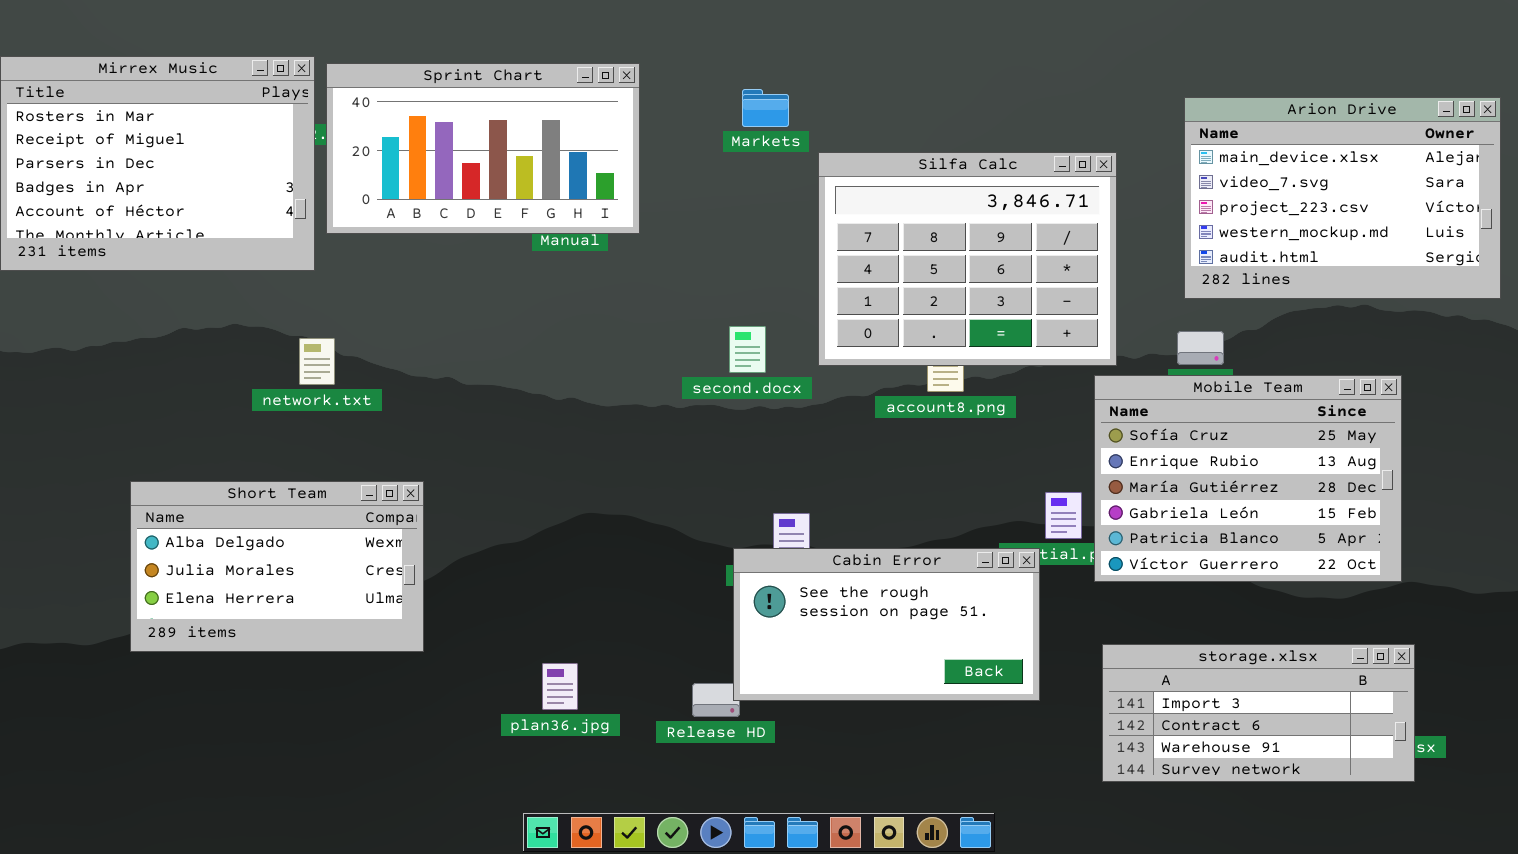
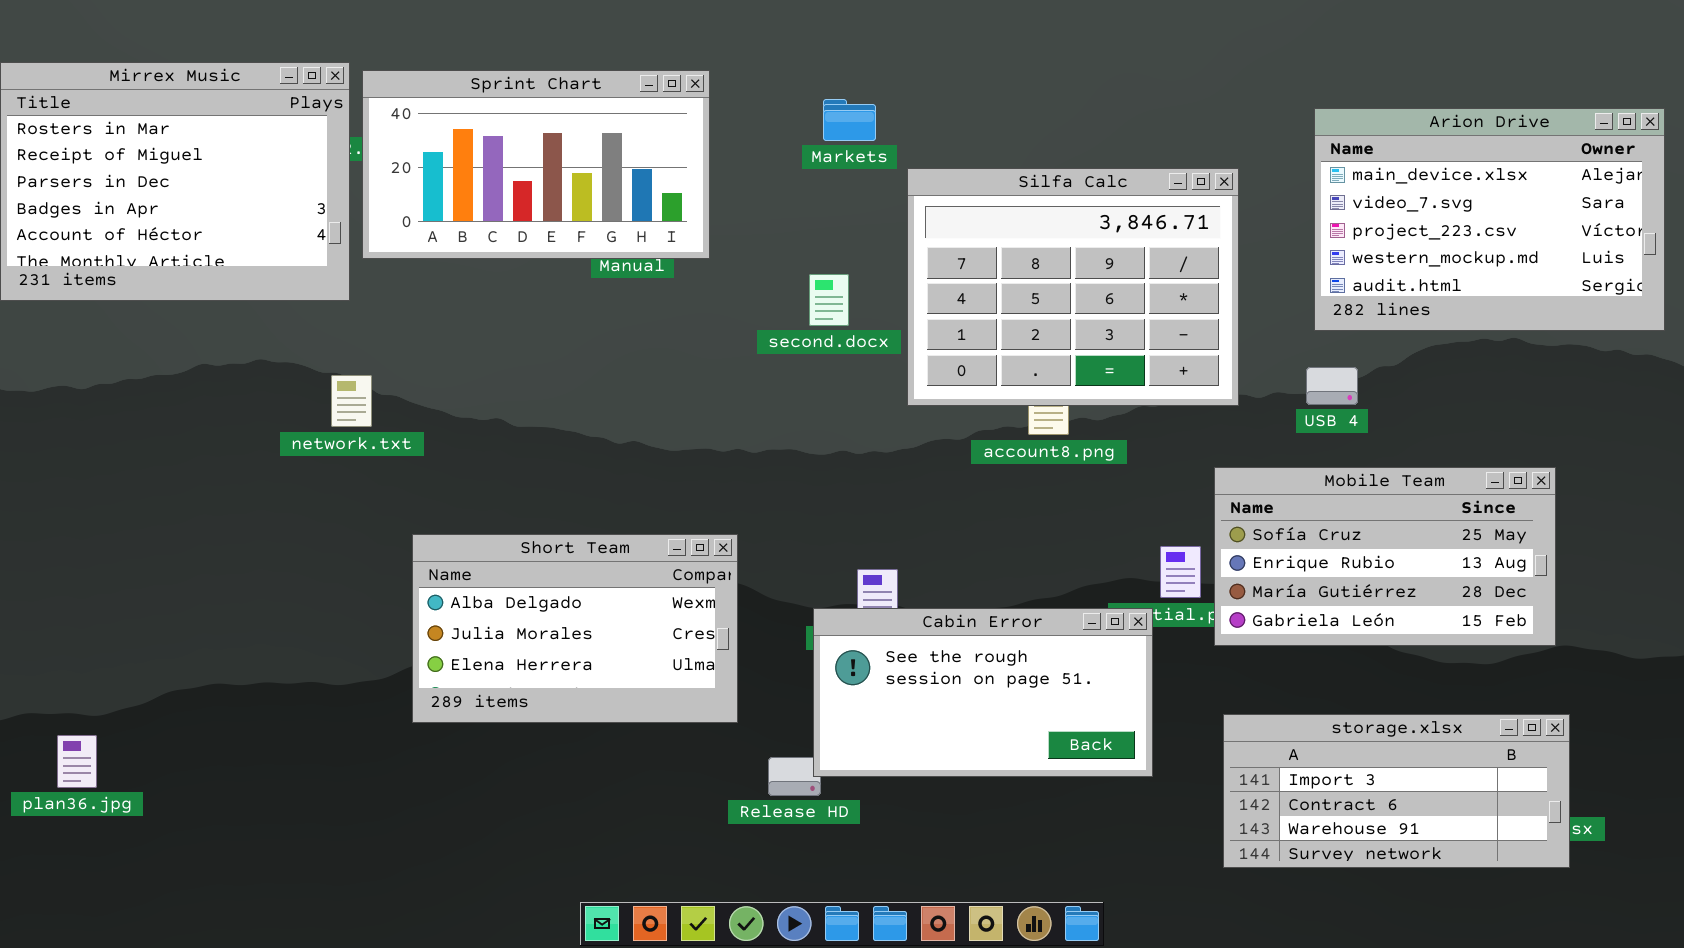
second.docx: [729,326,766,373] -> [809,274,849,326], moved
Mobile Team: [1094,375,1402,582] -> [1214,467,1556,646], resized
Short Team: [130,481,424,652] -> [412,534,738,723], moved
plan36.jpg: [542,663,578,710] -> [57,735,97,788], moved

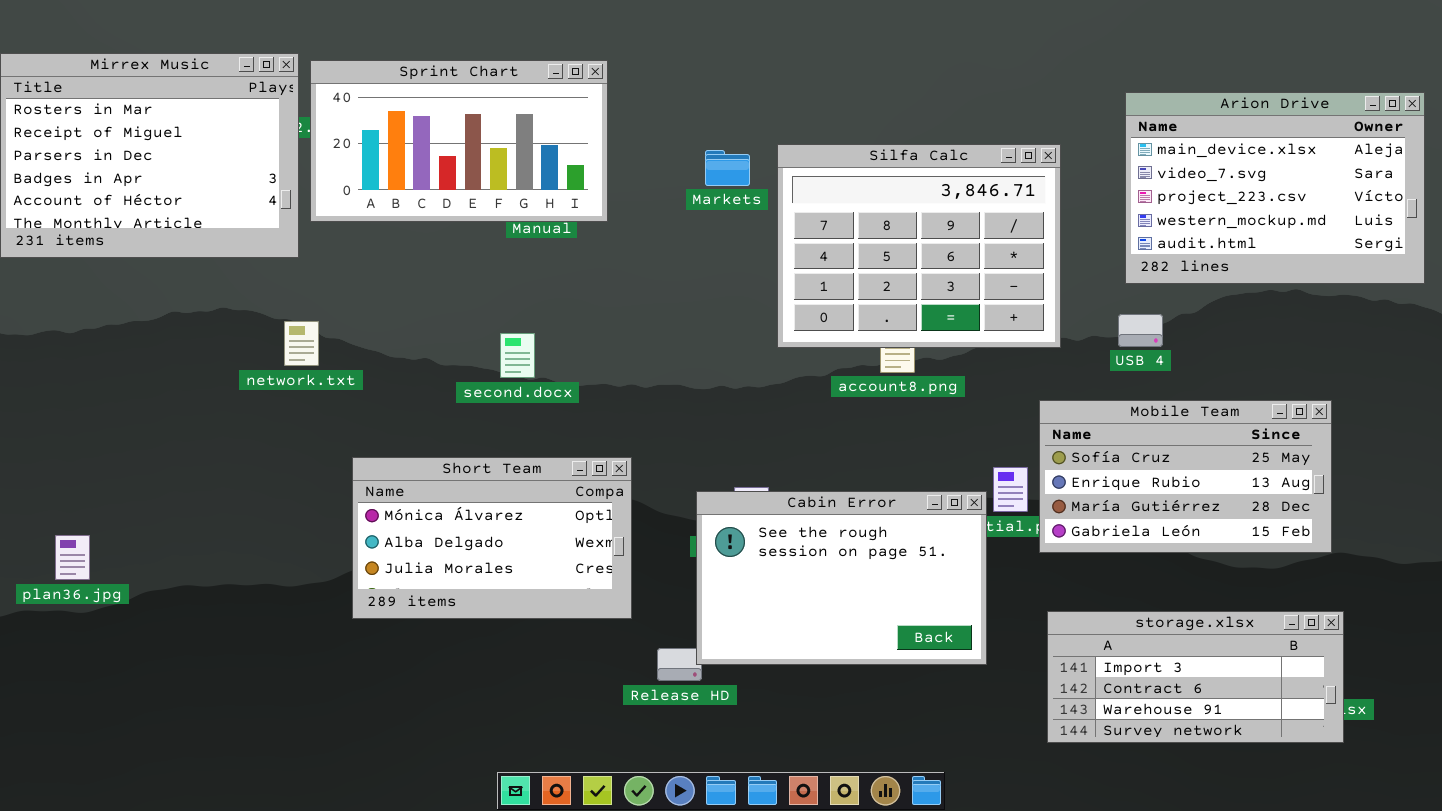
Markets: [823,99,876,141] -> [705,150,750,186], moved
second.docx: [809,274,849,326] -> [500,333,535,378], moved
Short Team: [412,534,738,723] -> [352,457,632,619], scrolled up 1 row
Cabin Error: [813,608,1153,777] -> [696,491,987,665], resized
plan36.jpg: [57,735,97,788] -> [55,535,90,580], moved

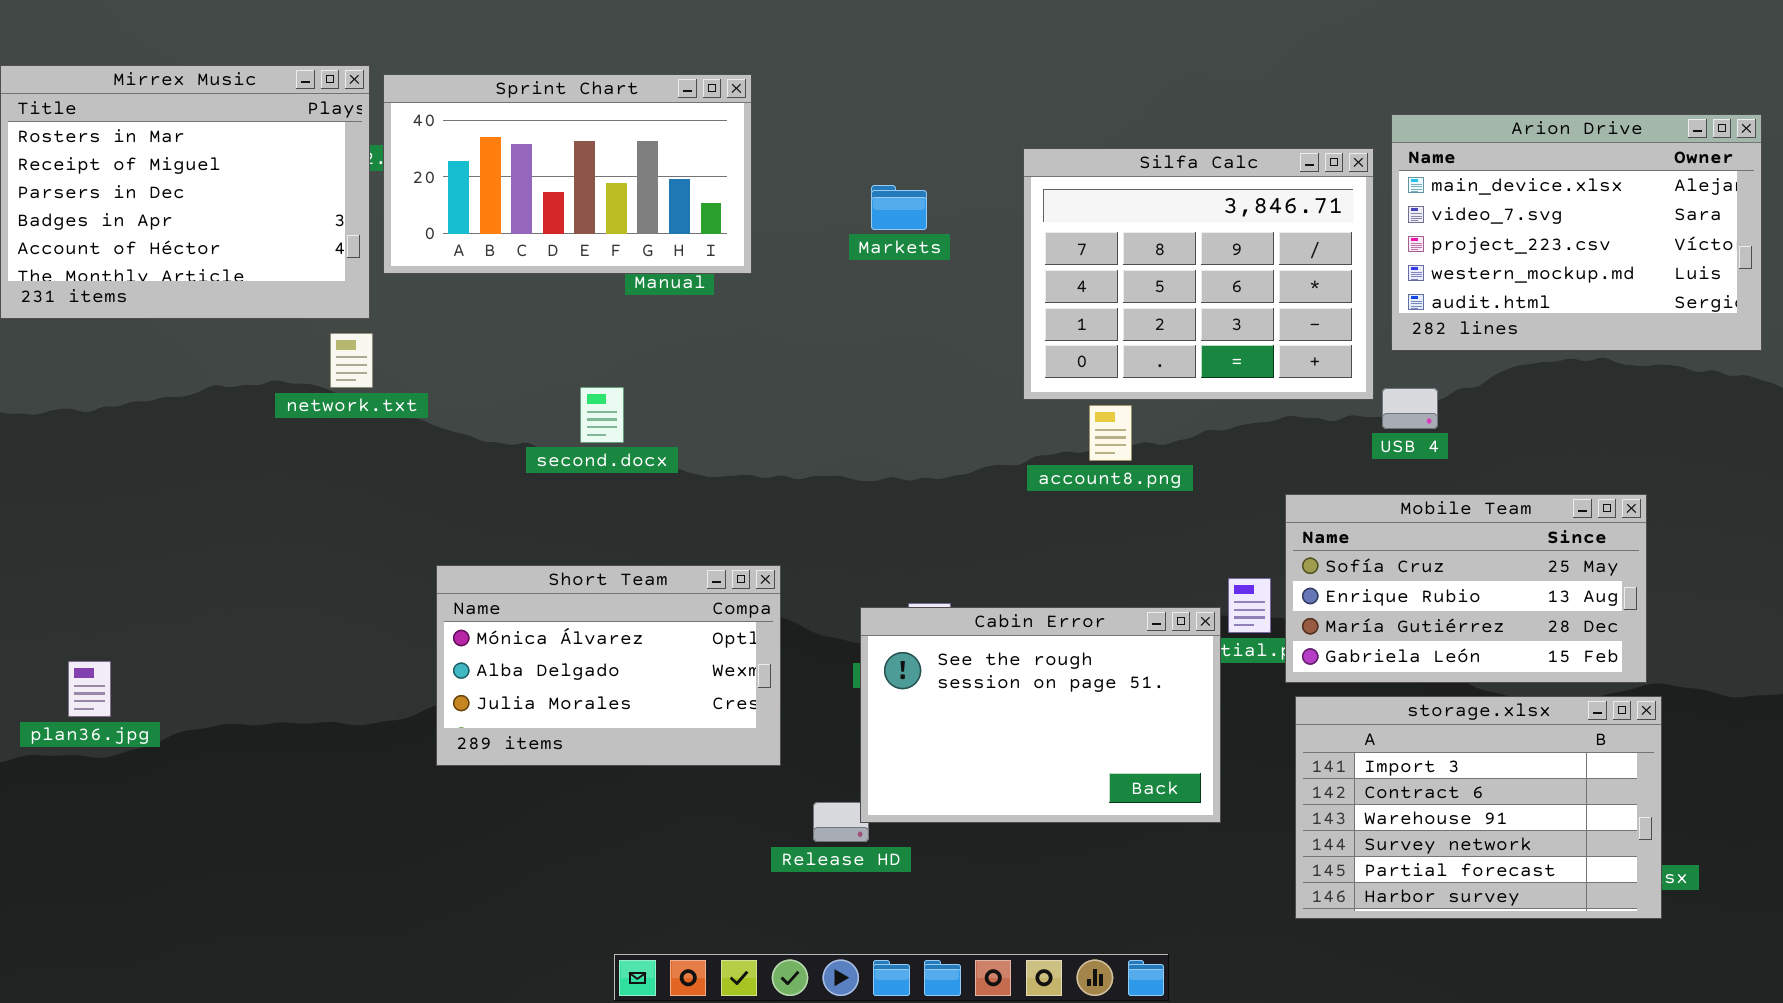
Silfa Calc: [777,144,1061,348] -> [1023,148,1374,400], moved
network.txt: [284,321,319,366] -> [330,333,373,388], moved
second.docx: [500,333,535,378] -> [580,387,624,443], moved
storage.xlsx: [1047,611,1344,743] -> [1295,696,1662,919], resized

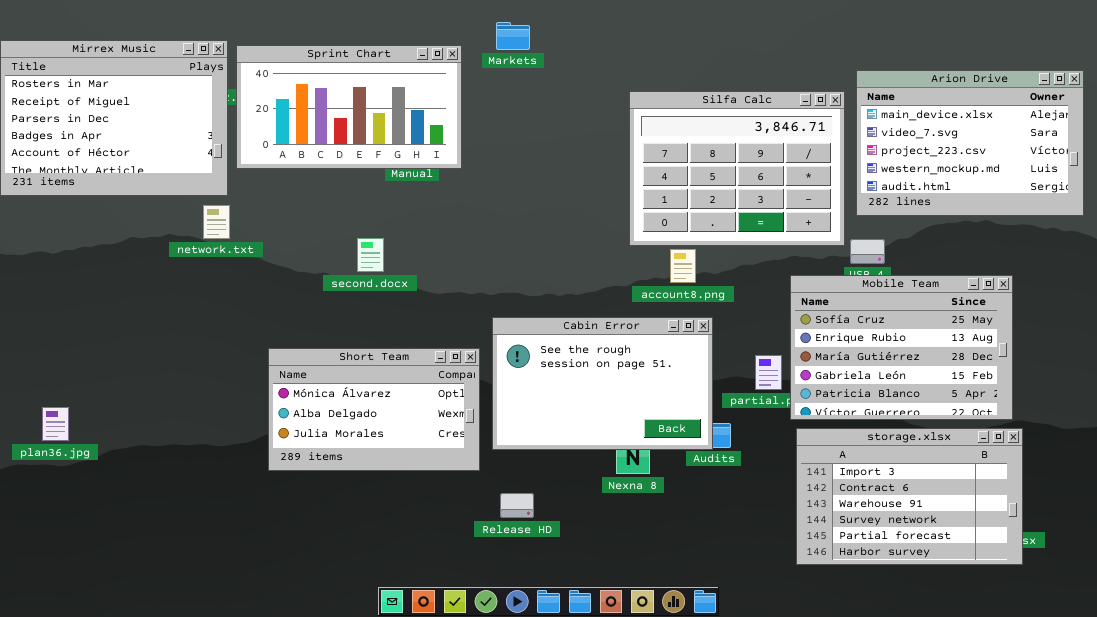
Markets: [871,185,927,230] -> [496,22,530,50], moved
Mobile Team: [1285,494,1647,683] -> [790,275,1013,420], resized
Cabin Error: [860,607,1221,823] -> [492,317,713,450], moved

